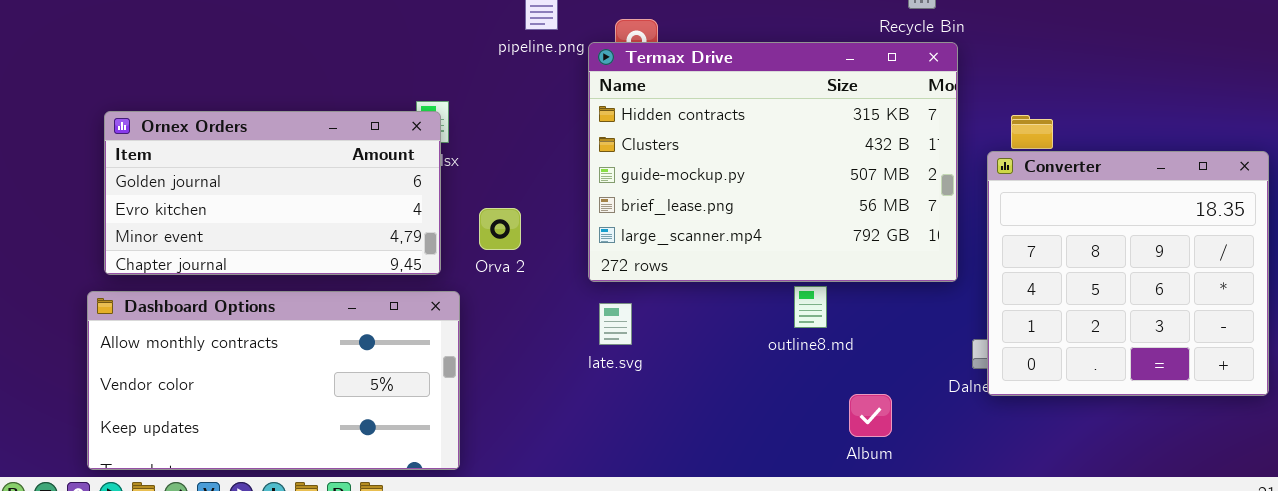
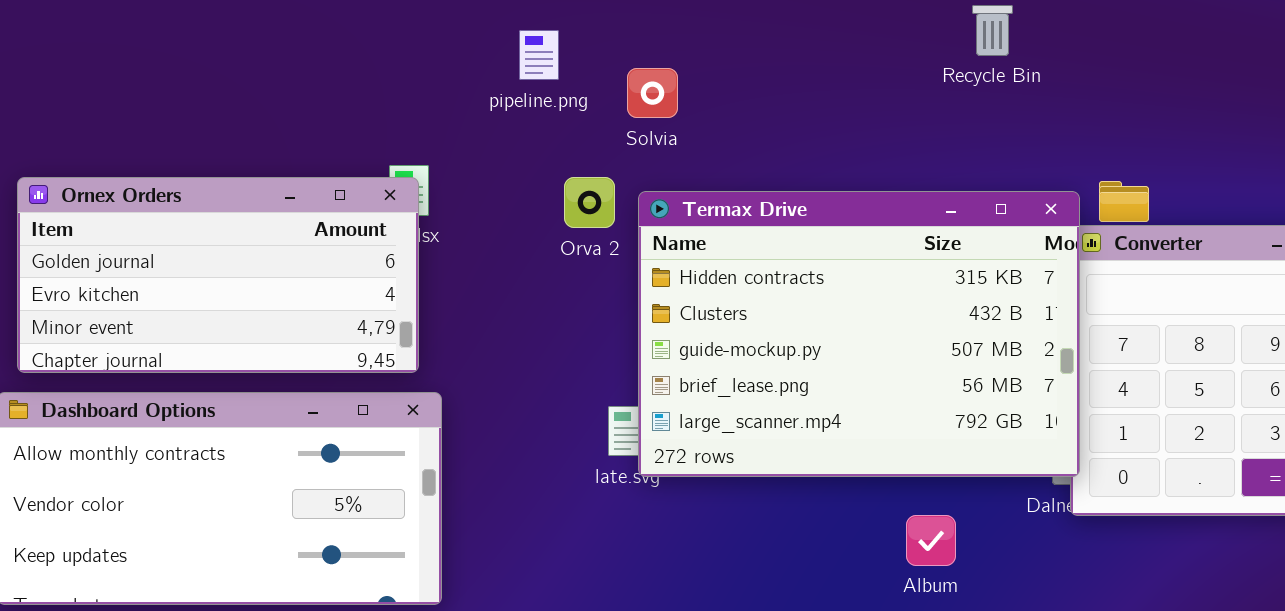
Termax Drive: [588,42,958,282] -> [638,191,1080,477], moved
Orva 2: [479,208,521,250] -> [564,177,615,228], moved

